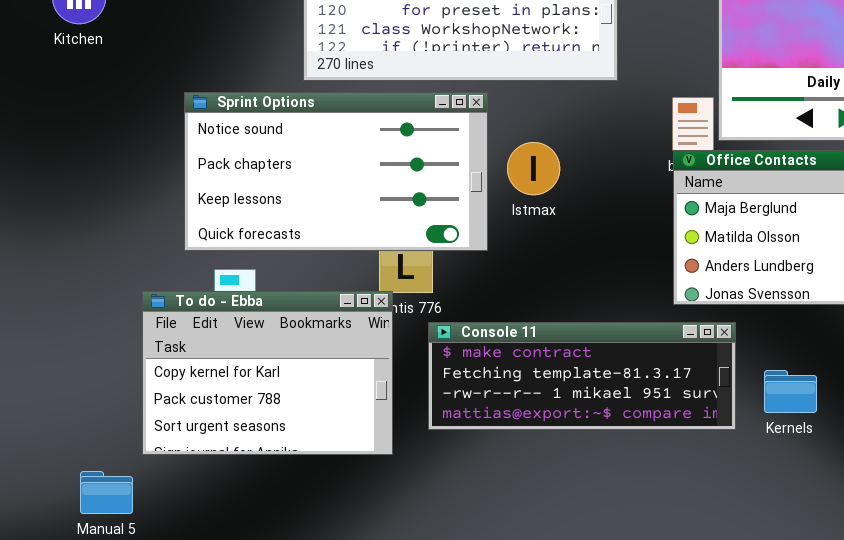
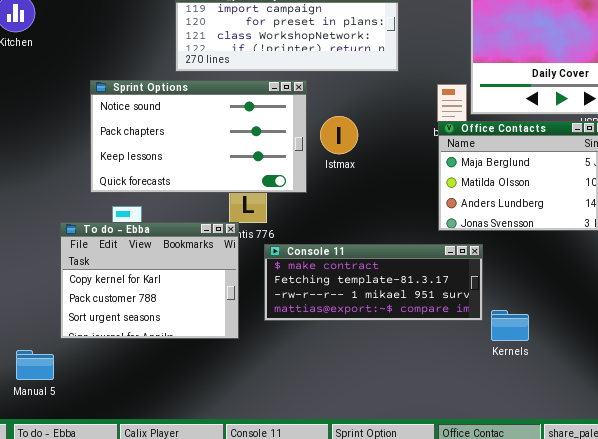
Kernels: [764,370,817,413] -> [491,310,529,341], moved

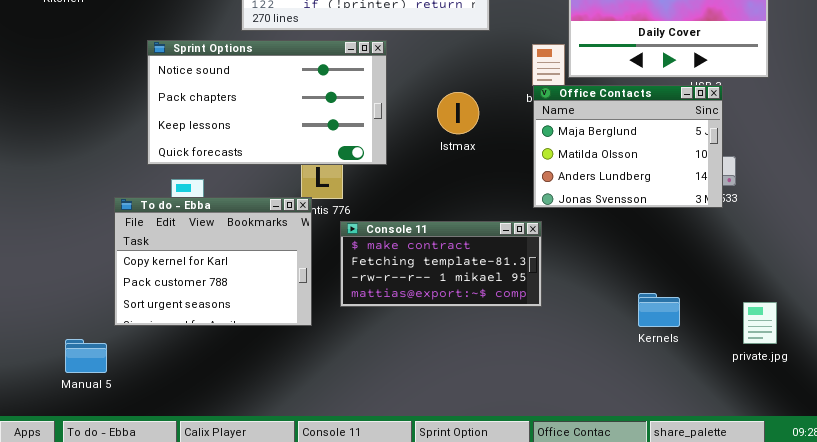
Istmax: [320,116,358,154] -> [437,92,479,134], moved
Console 11: [264,244,483,321] -> [340,221,542,307], resized
Kernels: [491,310,529,341] -> [638,293,680,327], moved

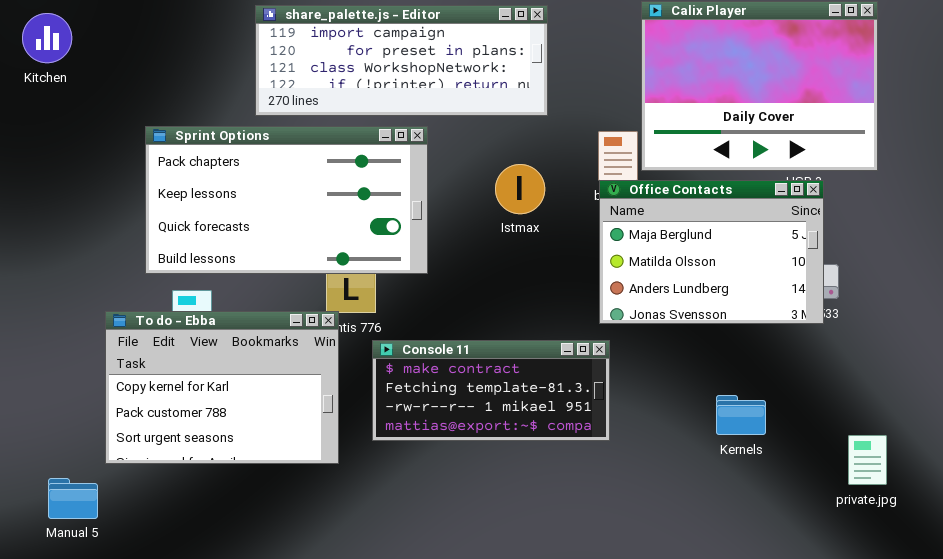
Sprint Options: [147,40,387,165] -> [145,126,428,274], scrolled down 1 row
Istmax: [437,92,479,134] -> [495,164,545,214], moved
Kernels: [638,293,680,327] -> [716,395,766,435], moved

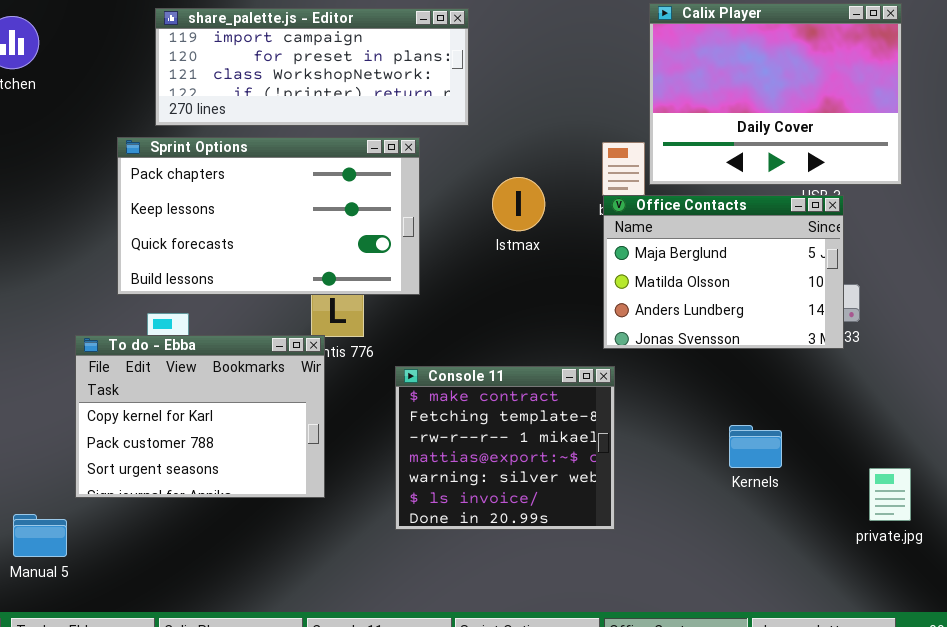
share_palette.js - Editor: [255,5,548,116] -> [155,8,469,126], moved
Console 11: [372,340,610,441] -> [395,366,615,530], resized

